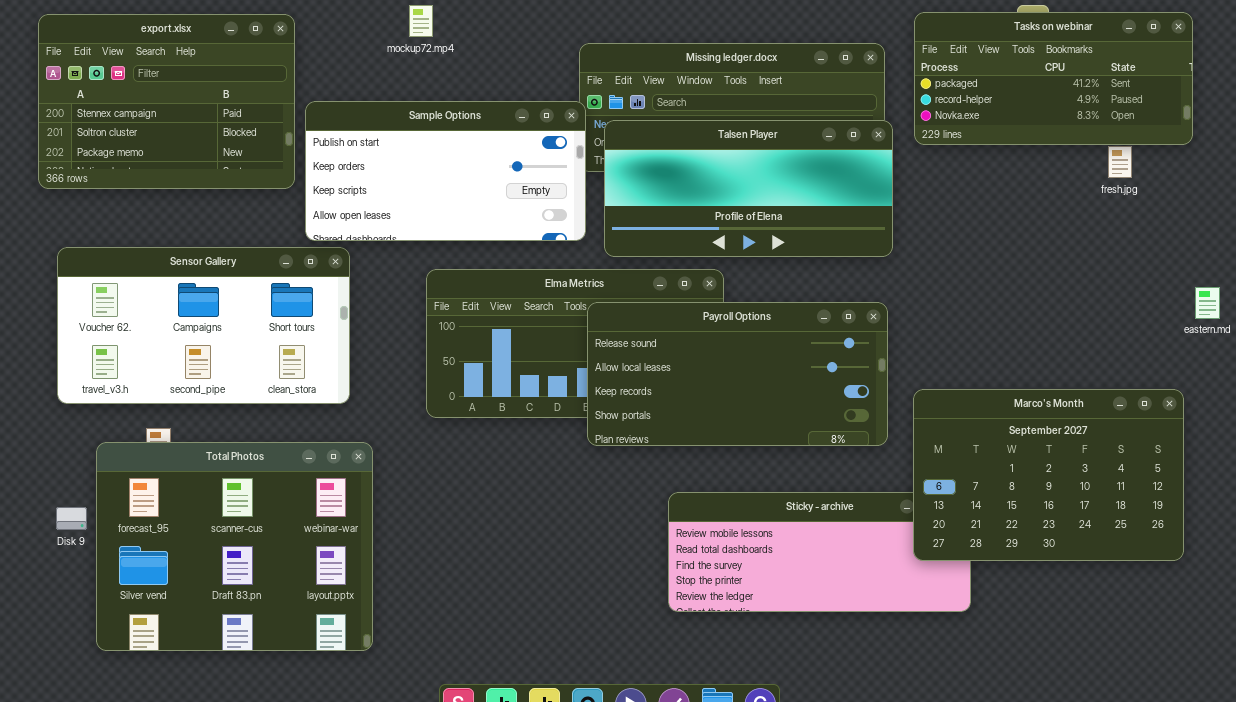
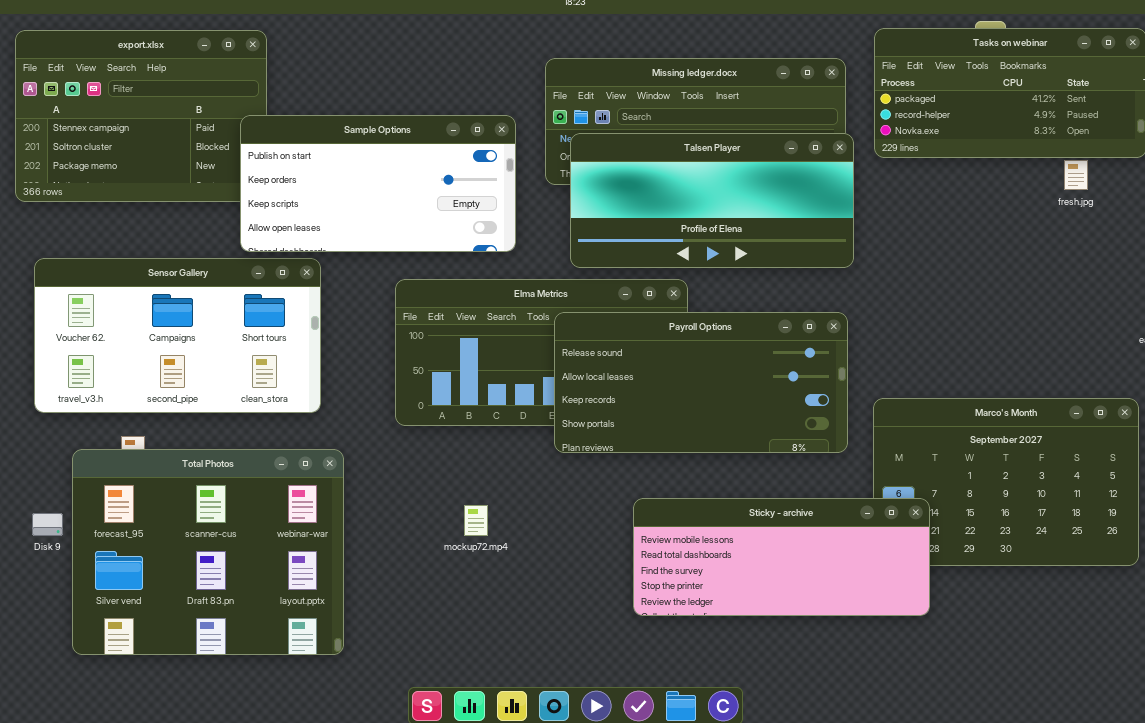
mockup72.mp4: [409,5,433,37] -> [464,505,488,536], moved
Sample Options: [305,101,586,241] -> [240,115,516,252], moved
Sticky - archive: [668,492,971,612] -> [633,498,930,616], raised

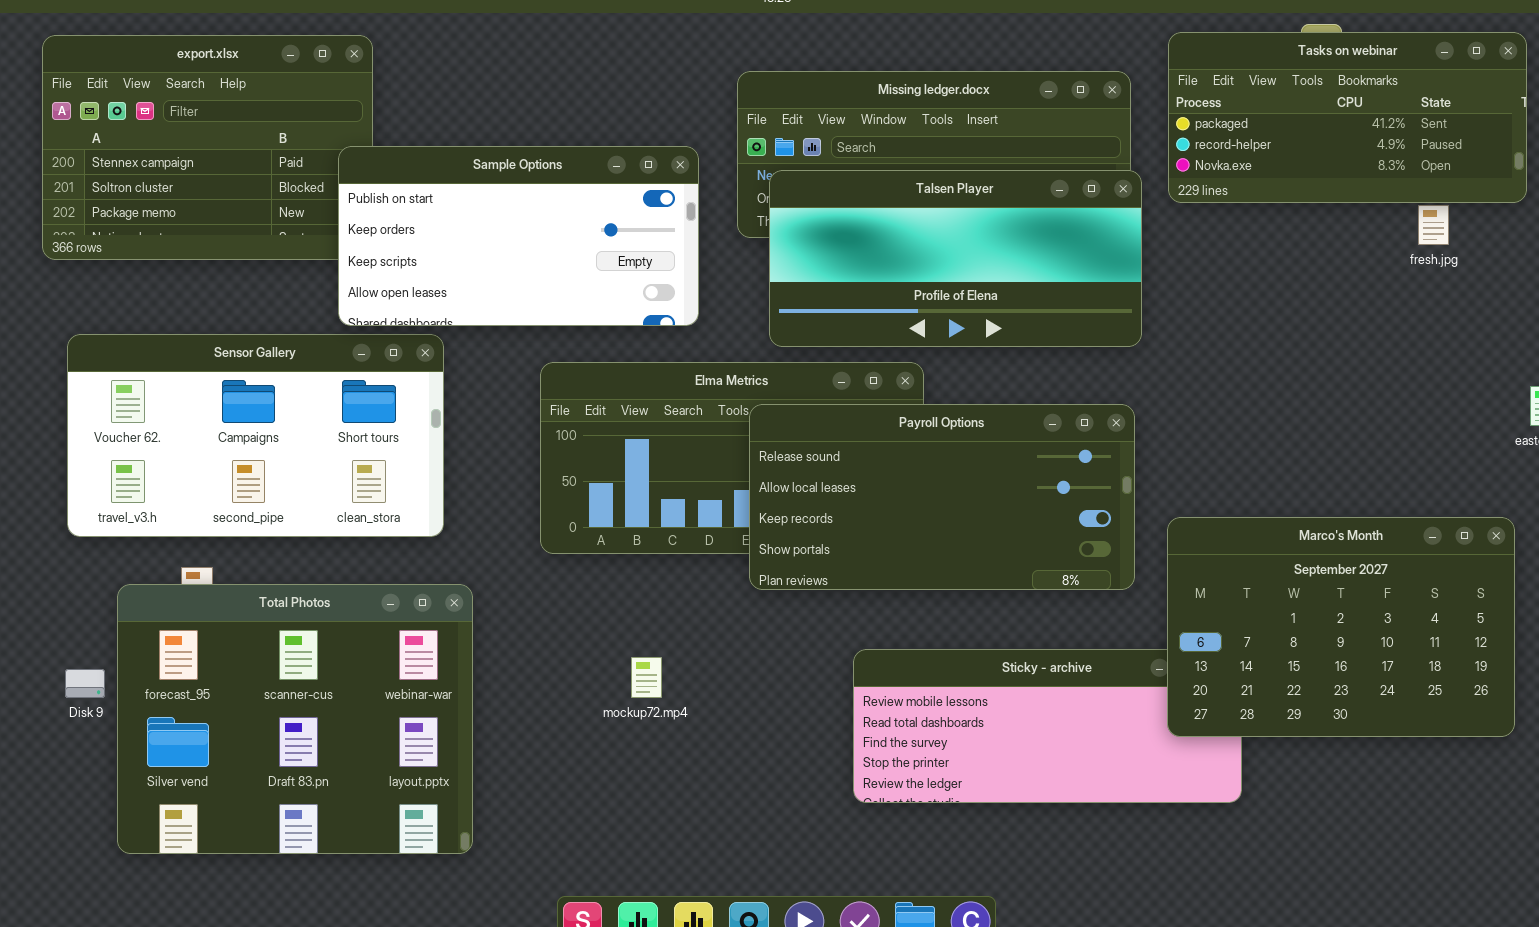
Marco's Month: [873,398,1139,566] -> [1167,517,1515,737], raised

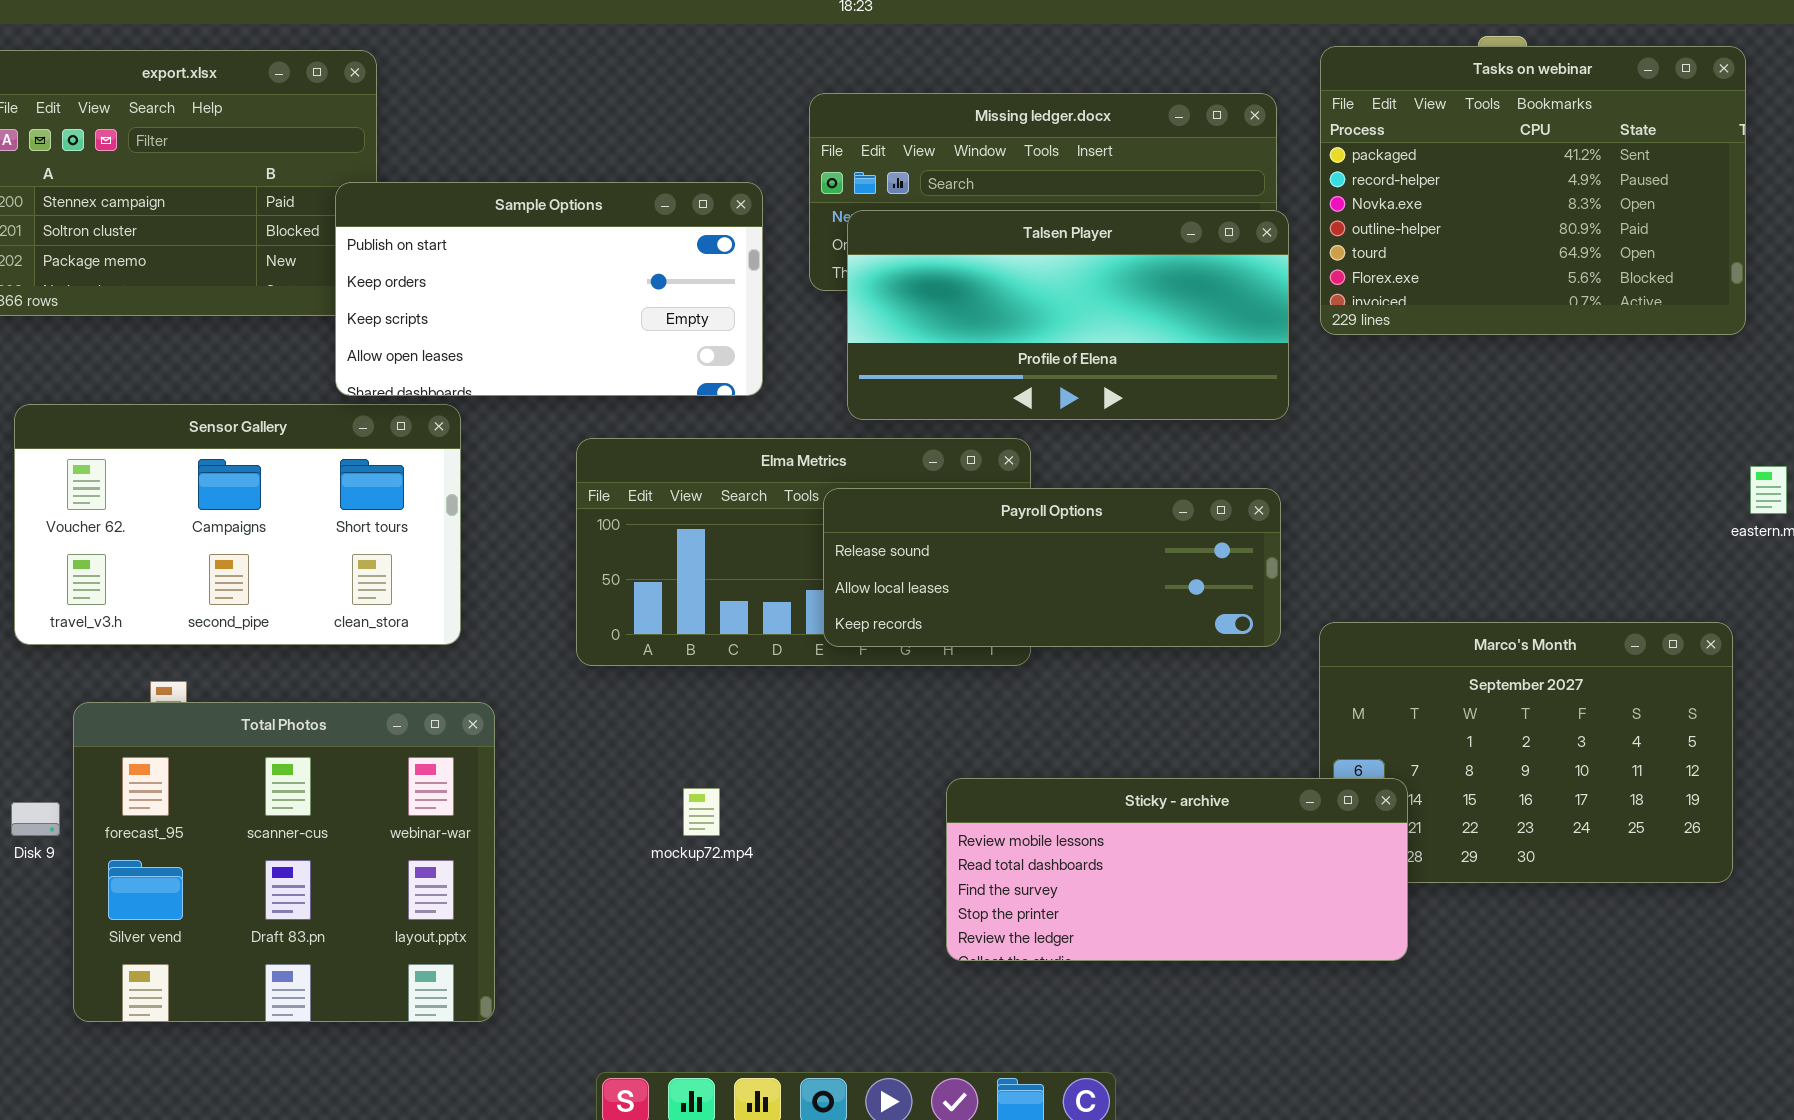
Tasks on webinar: [1168,32,1527,203] -> [1320,46,1746,335], resized
Payroll Options: [749,404,1135,590] -> [823,488,1281,647], resized
Sticky - archive: [853,649,1242,803] -> [946,778,1408,961], raised

